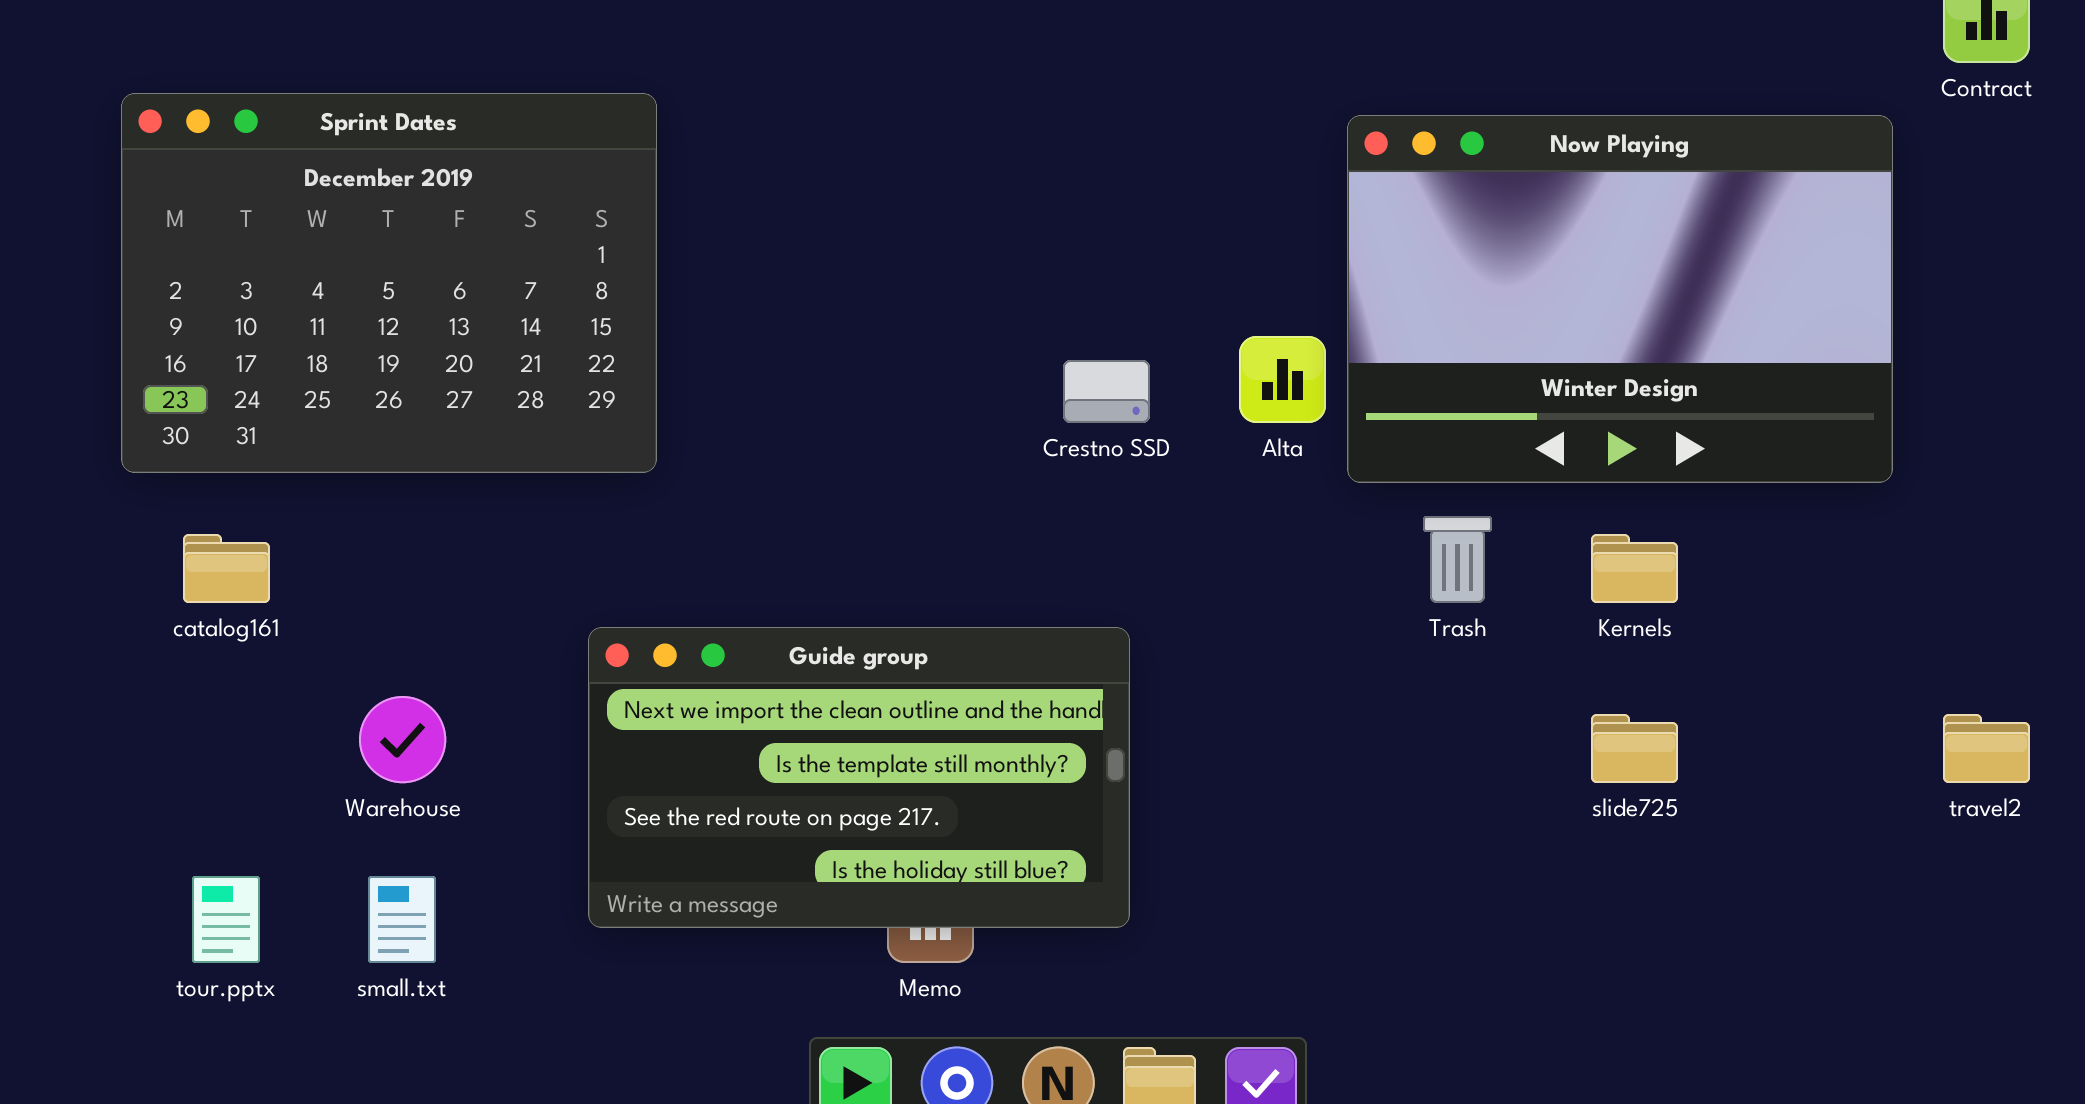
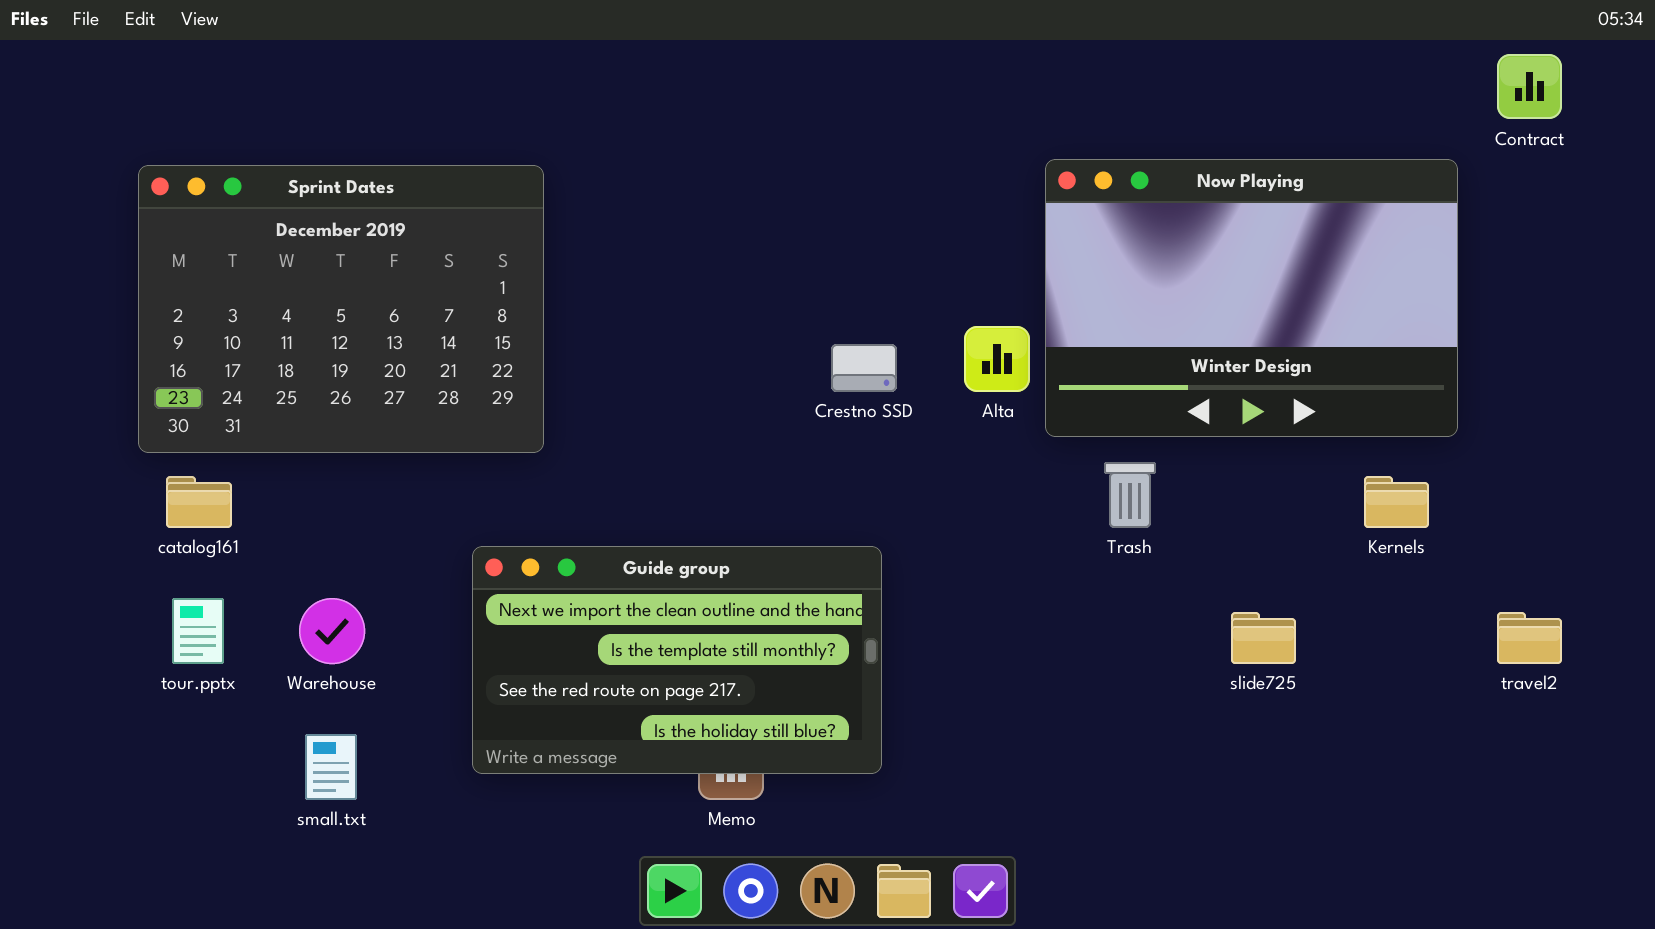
Sprint Dates: [121,93,657,473] -> [138,165,544,453], moved
Kernels: [1591,534,1678,603] -> [1364,476,1429,528], moved
tour.pptx: [192,876,260,963] -> [172,598,224,664], moved

